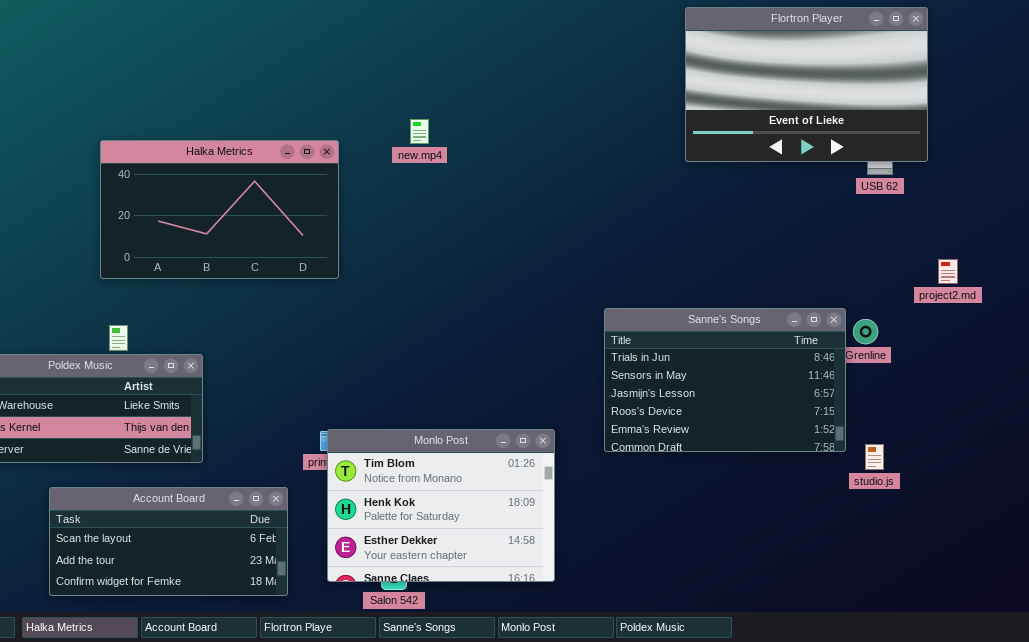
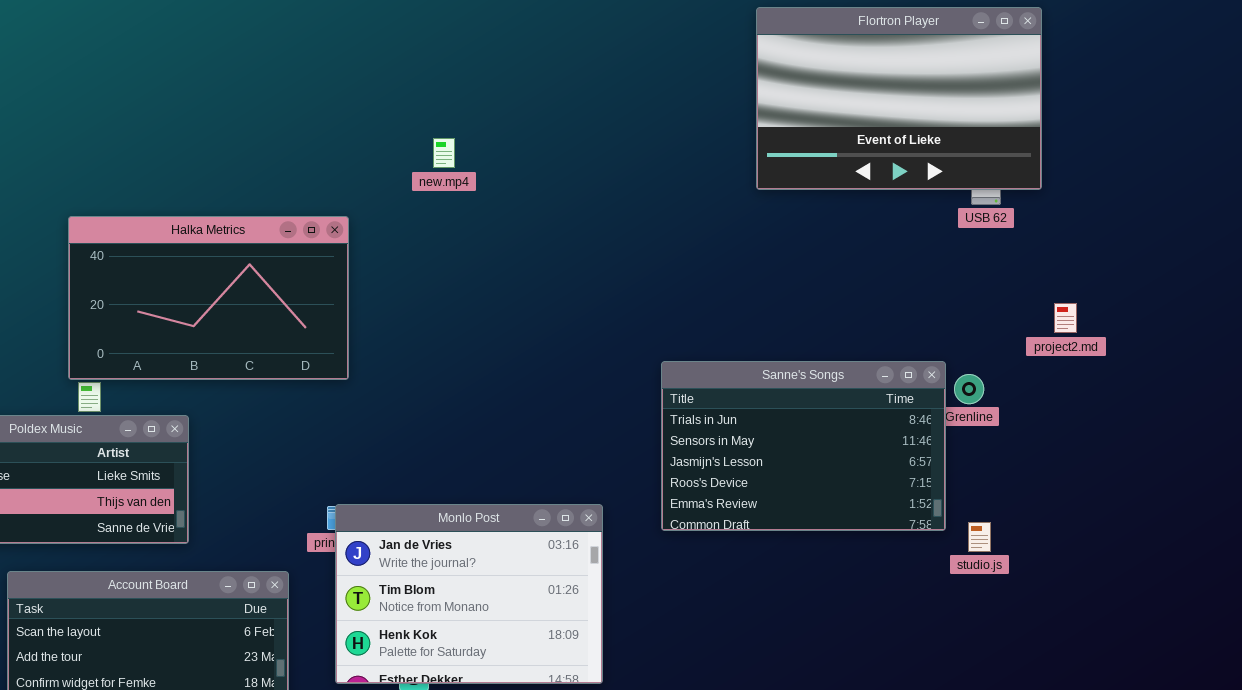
Halka Metrics: [100,140,339,279] -> [68,216,349,380], moved
Monlo Post: [327,429,555,582] -> [335,504,603,684], scrolled up 1 row

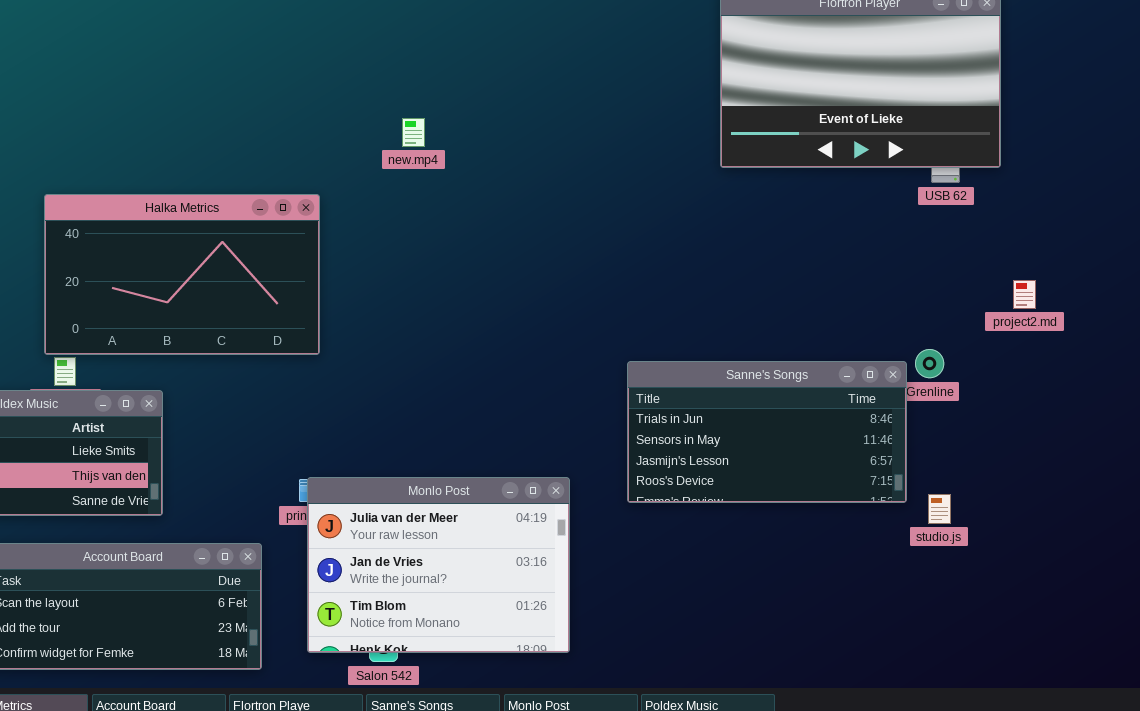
Sanne's Songs: [661,361,946,531] -> [627,361,907,503], resized
Monlo Post: [335,504,603,684] -> [307,477,570,653], scrolled up 1 row

